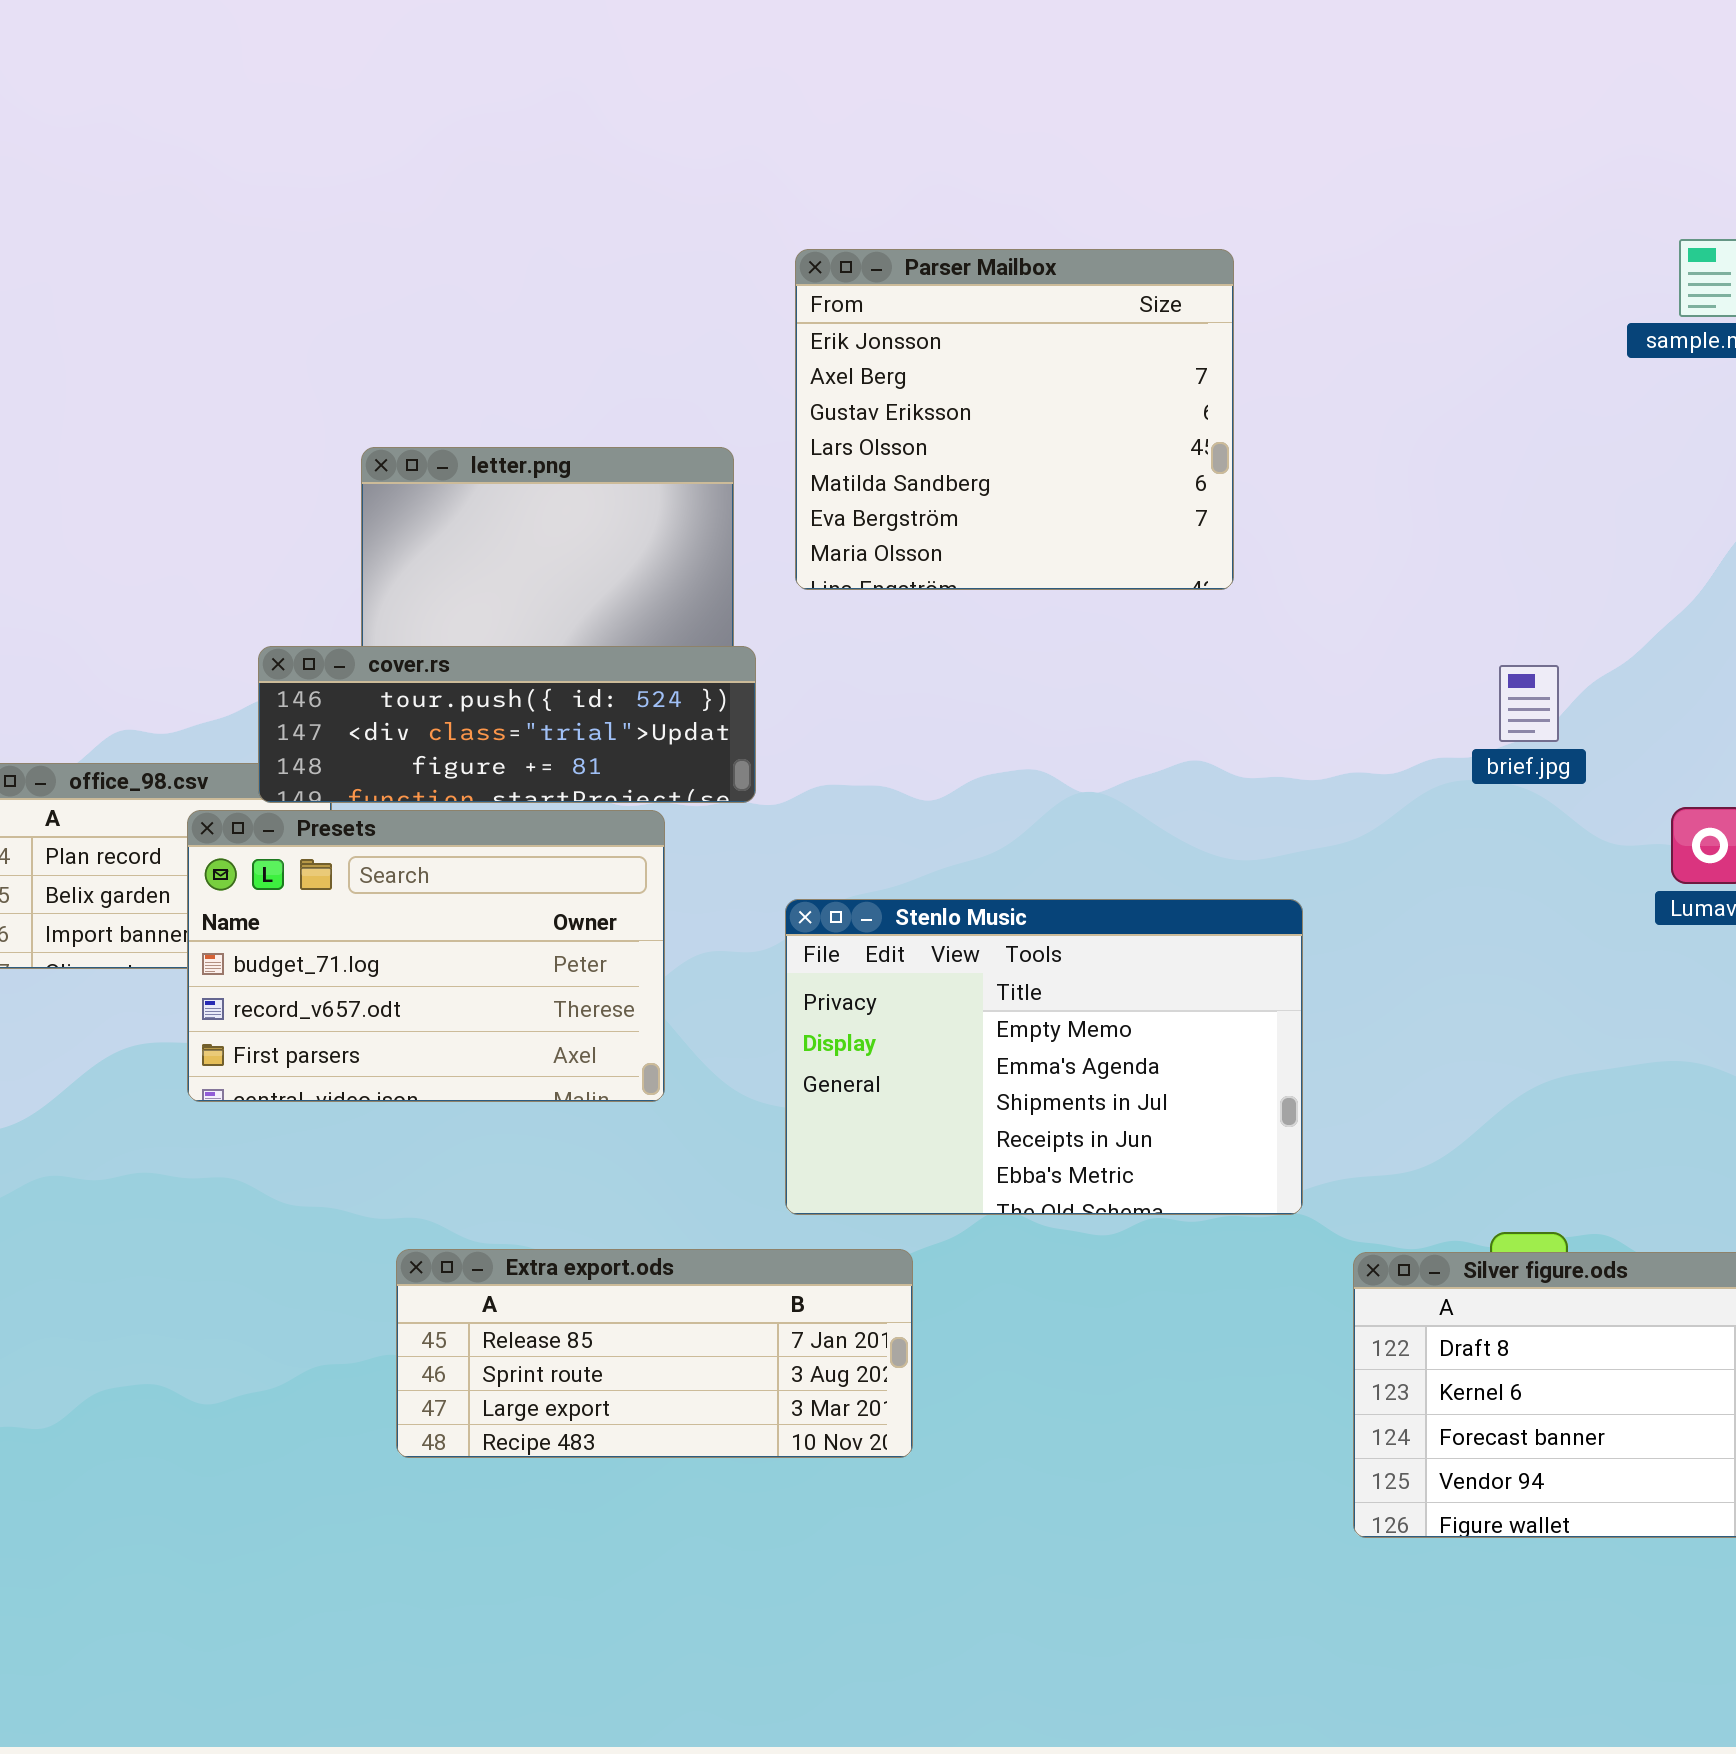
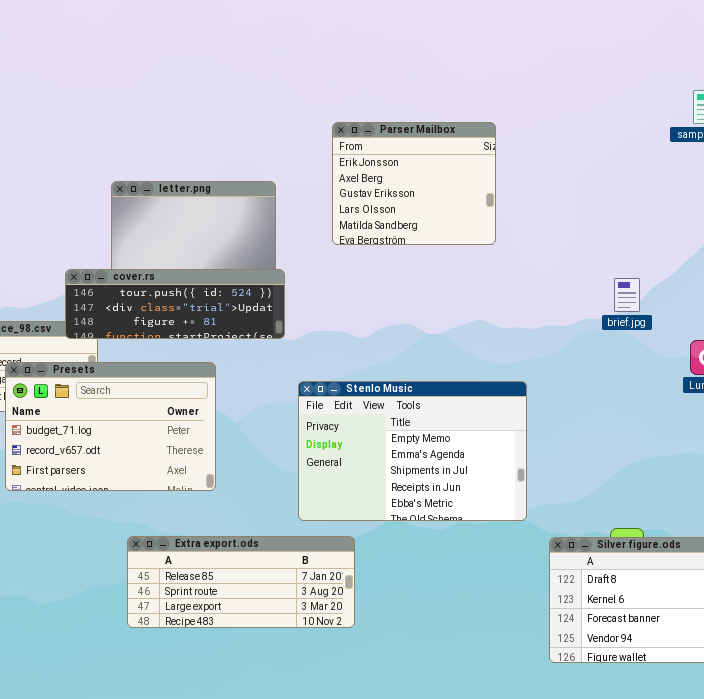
Parser Mailbox: [795,249,1234,590] -> [332,122,496,245], resized
Presets: [187,810,665,1102] -> [5,362,216,491], moved

